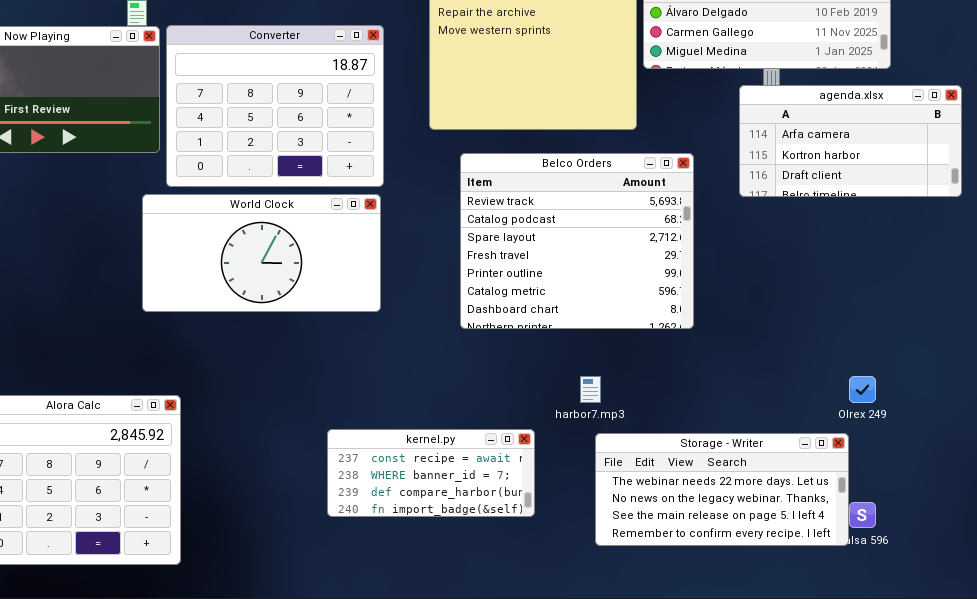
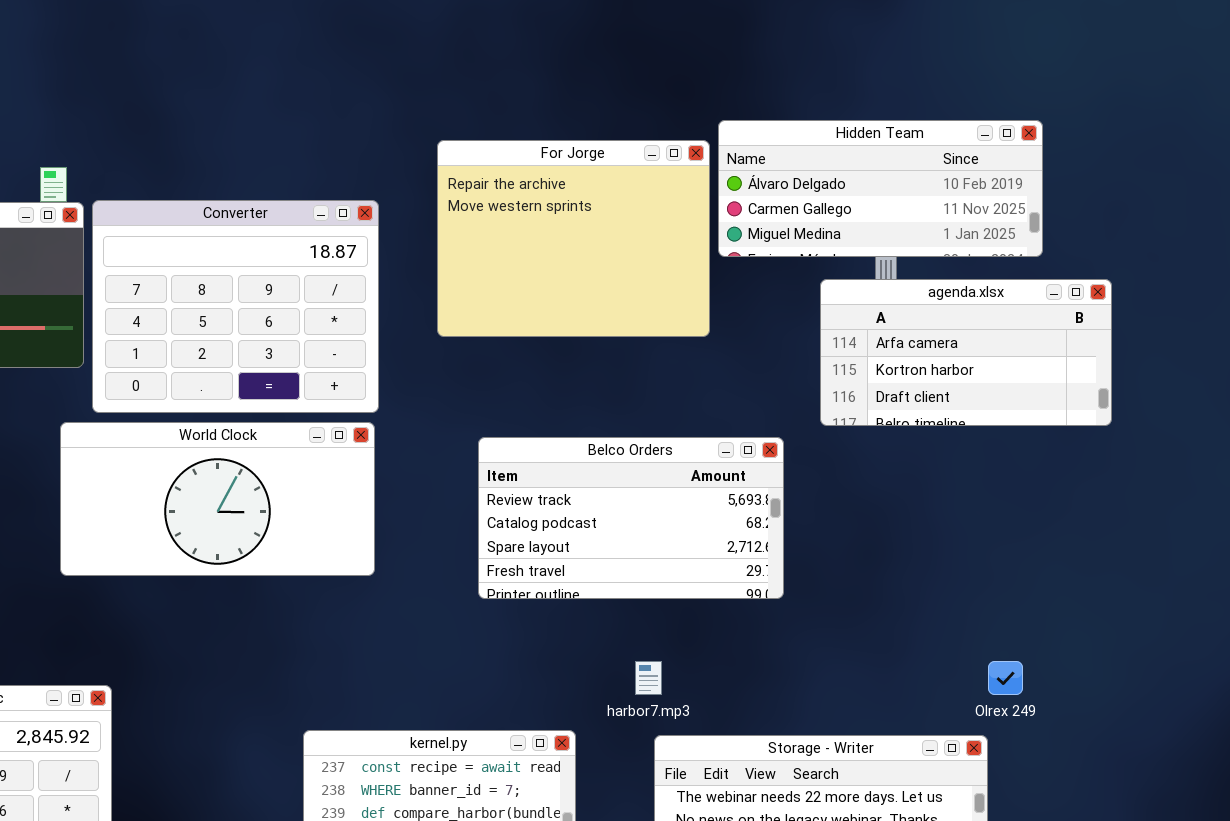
agenda.xlsx: [739,85,962,197] -> [820,279,1112,426], moved
Belco Orders: [460,153,694,329] -> [478,437,784,599], resized

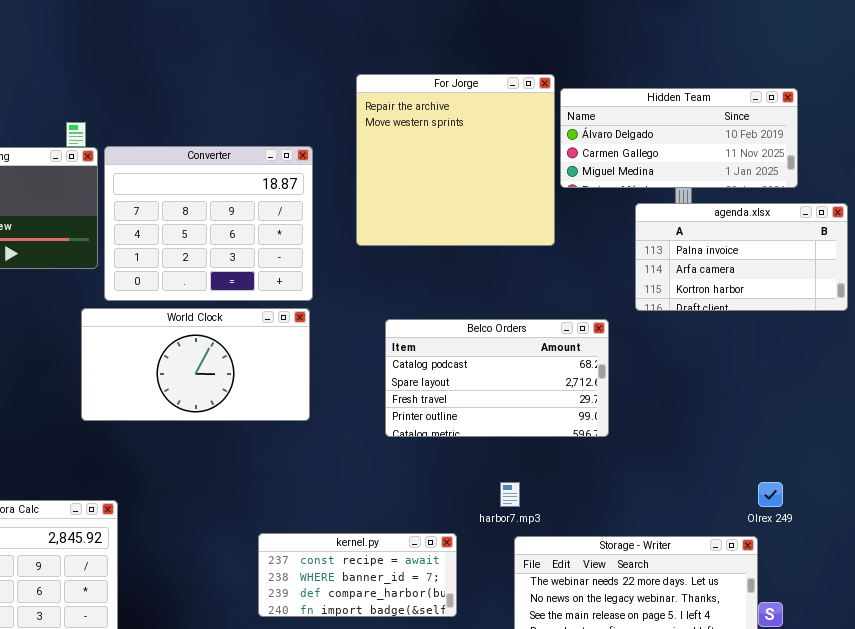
For Jorge: [437,140,710,337] -> [356,74,555,246], resized
agenda.xlsx: [820,279,1112,426] -> [635,203,848,311], scrolled up 1 row
Belco Orders: [478,437,784,599] -> [385,319,609,437], scrolled down 1 row

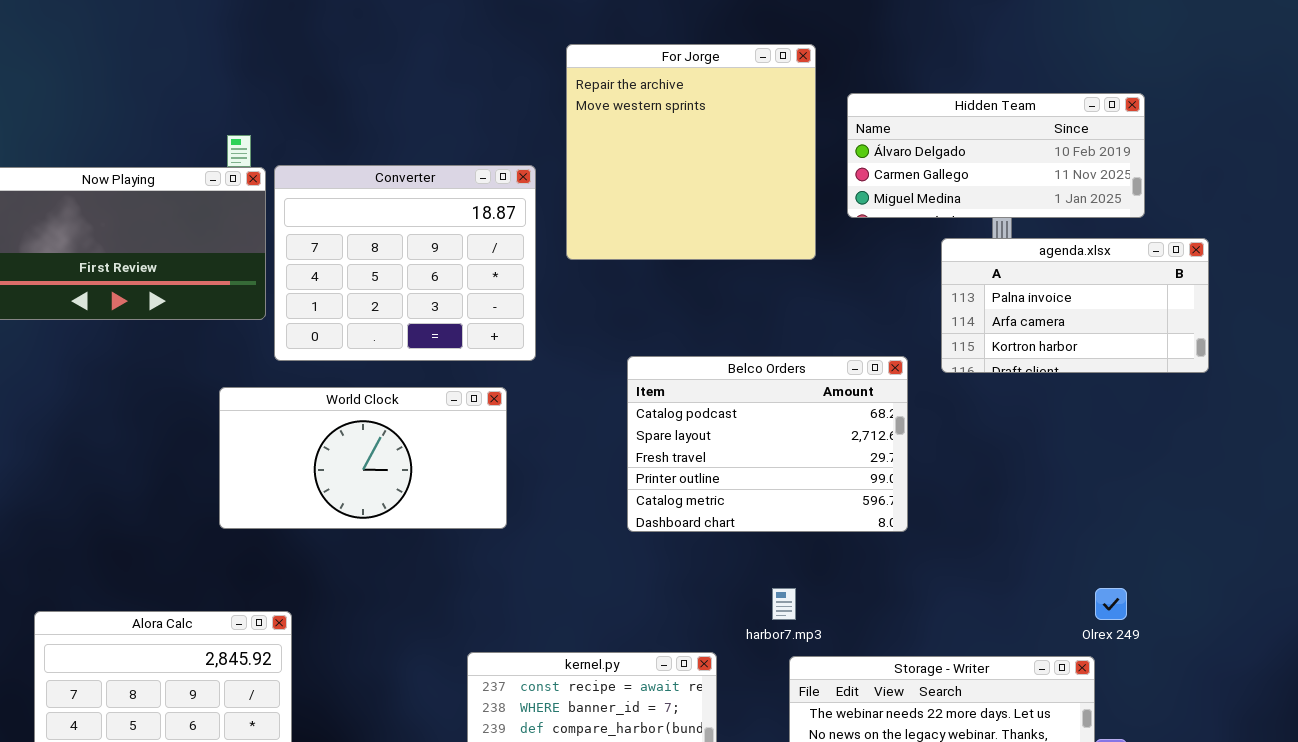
For Jorge: [356,74,555,246] -> [566,44,816,260], moved
World Clock: [81,308,310,421] -> [219,387,507,529], moved
Belco Orders: [385,319,609,437] -> [627,356,908,532], resized

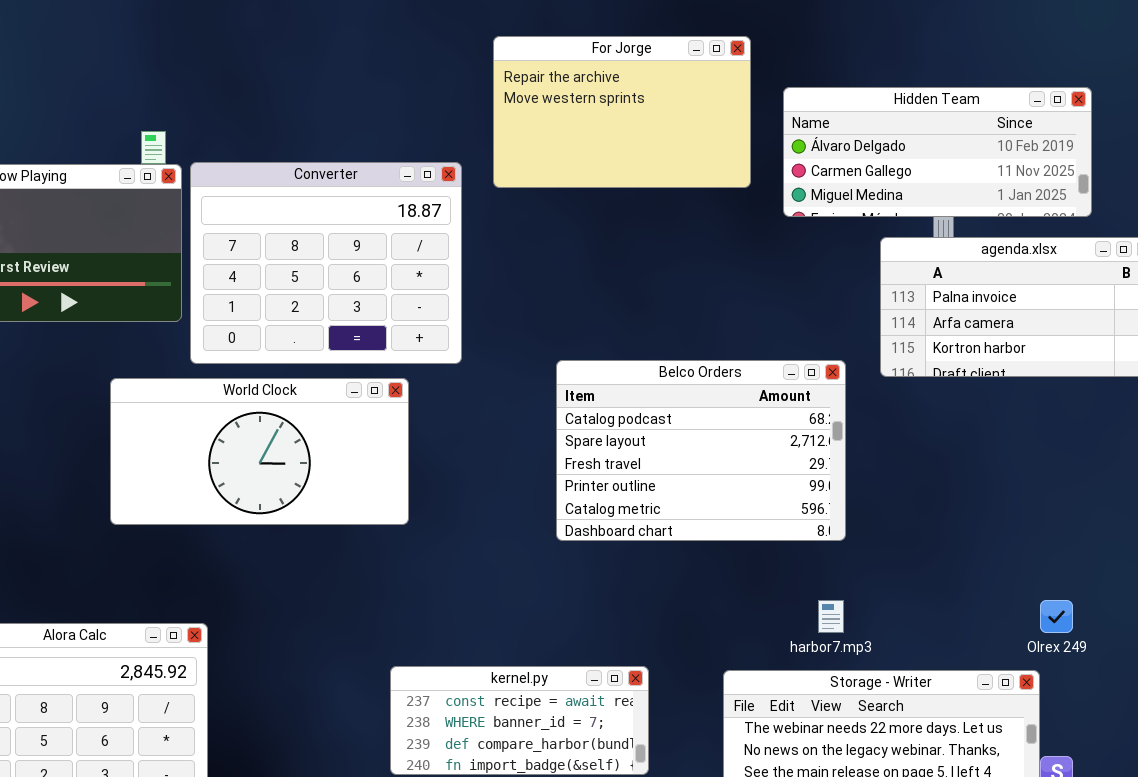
For Jorge: [566,44,816,260] -> [493,36,751,188], resized
World Clock: [219,387,507,529] -> [110,378,409,525], moved
harbor7.mp3: [772,588,796,620] -> [818,600,844,633], moved

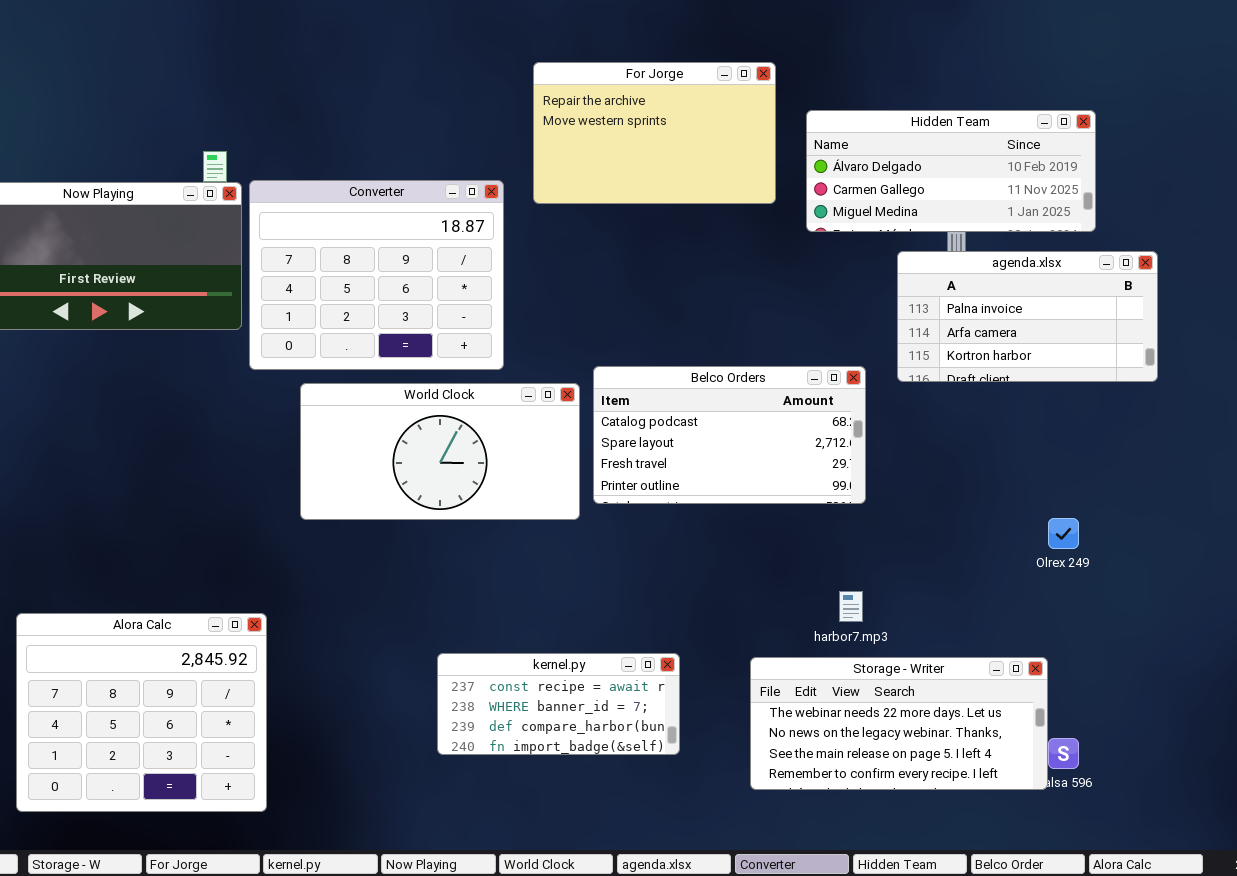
Belco Orders: [556,360,846,541] -> [593,366,866,504], resized
World Clock: [110,378,409,525] -> [300,383,580,520], moved
Olrex 249: [1040,600,1073,633] -> [1048,518,1079,549], moved

